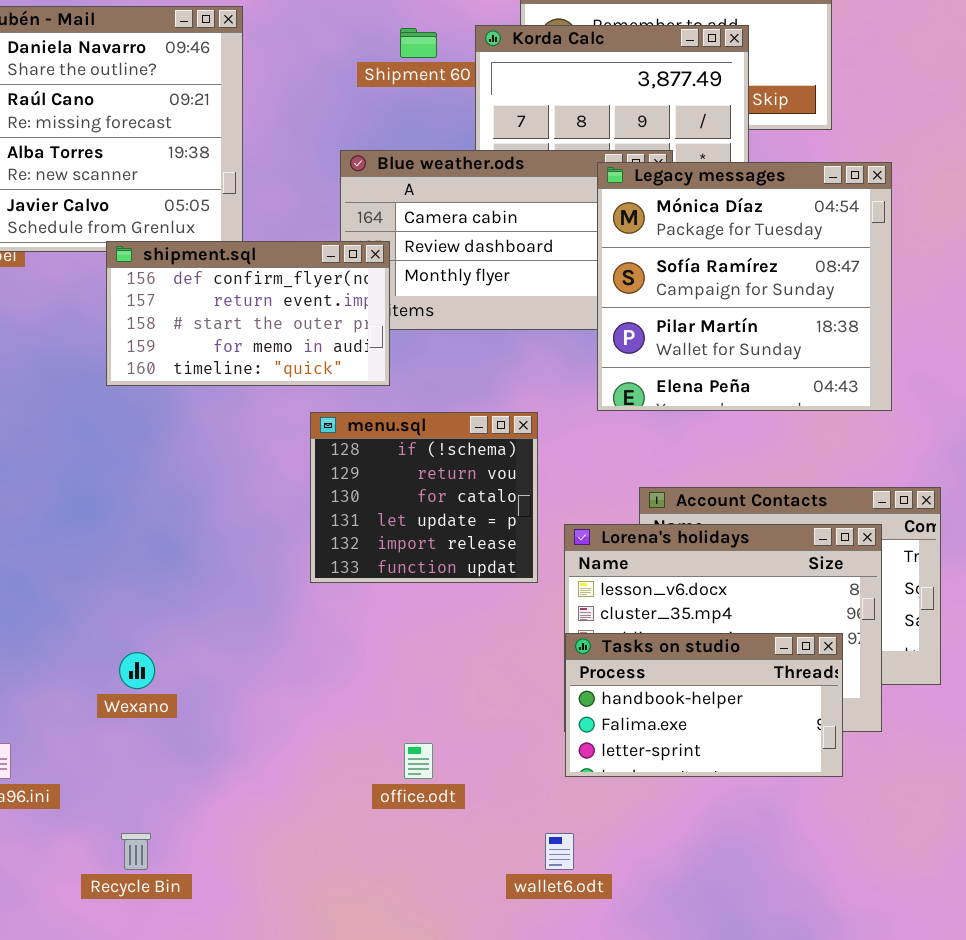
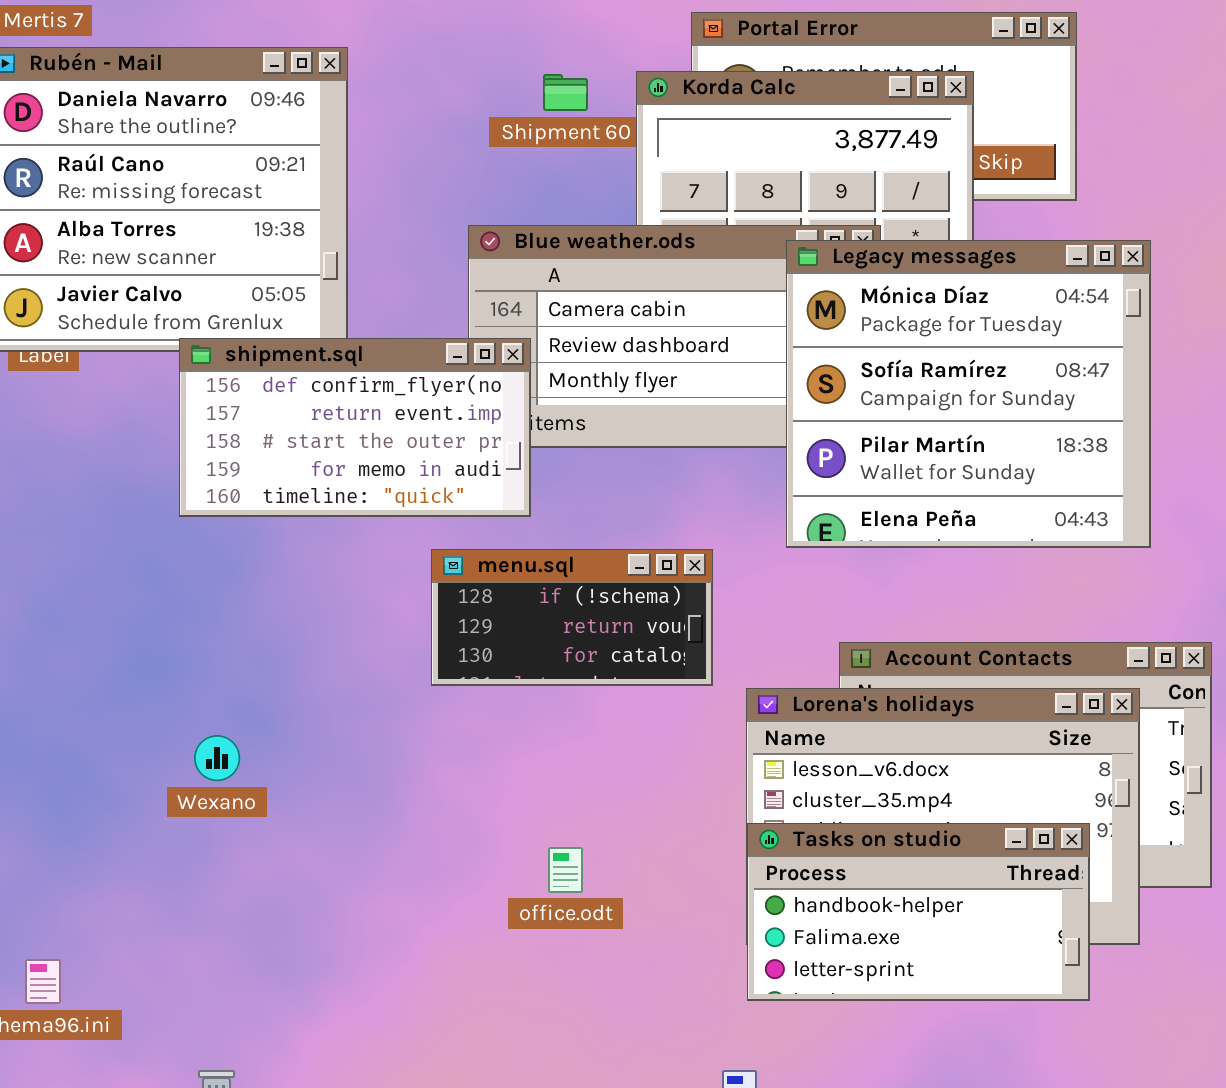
menu.sql: [310,412,538,583] -> [431,549,713,686], resized
Wexano: [119,652,155,689] -> [194,735,240,781], moved
office.odt: [404,743,433,779] -> [548,847,583,893], moved

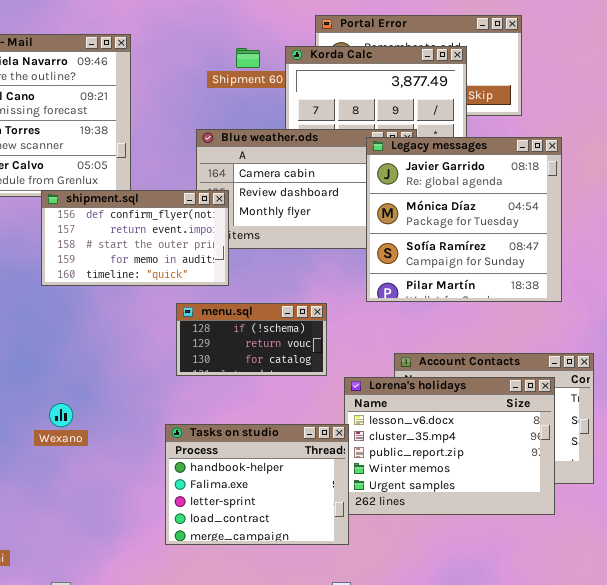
Legacy messages: [786,240,1151,548] -> [366,137,562,302], scrolled up 1 row
Tasks on studio: [747,823,1090,1001] -> [165,424,349,545], moved, resized

